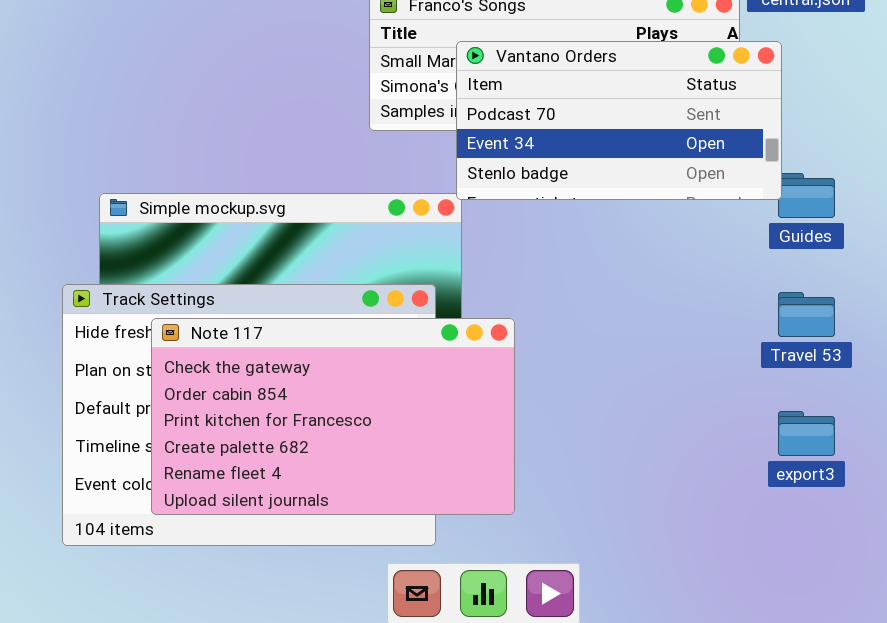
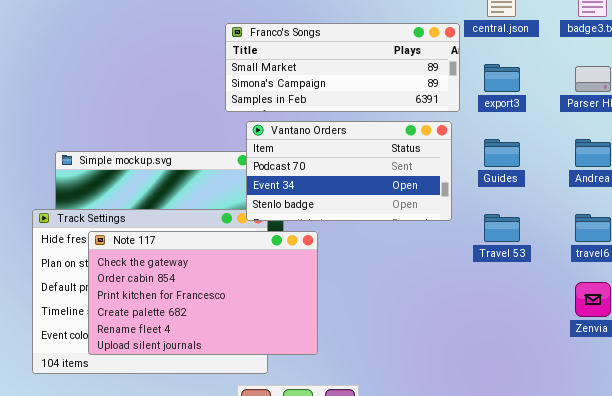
Vantano Orders: [456,41,782,200] -> [246,121,452,221], moved
export3: [778,411,835,456] -> [484,64,520,92], moved

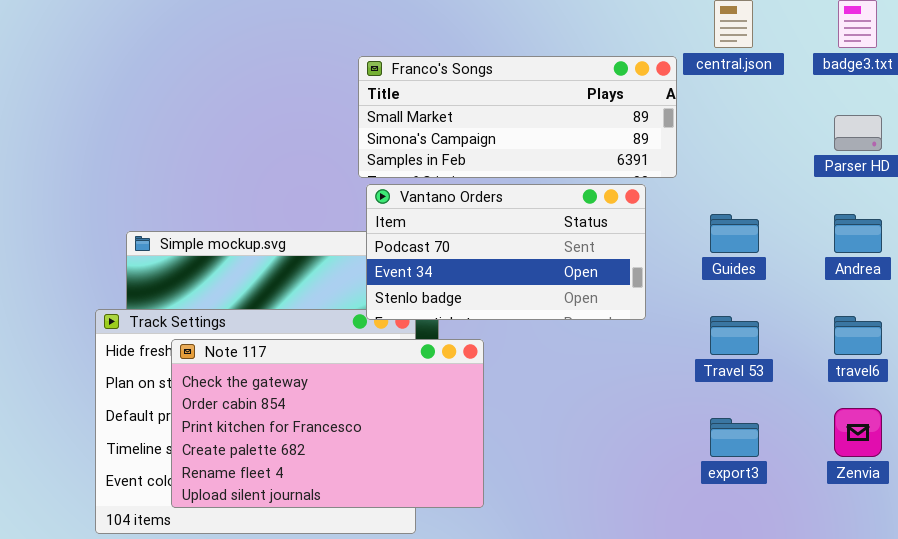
export3: [484,64,520,92] -> [710,418,759,457], moved
Vantano Orders: [246,121,452,221] -> [366,184,646,320], moved

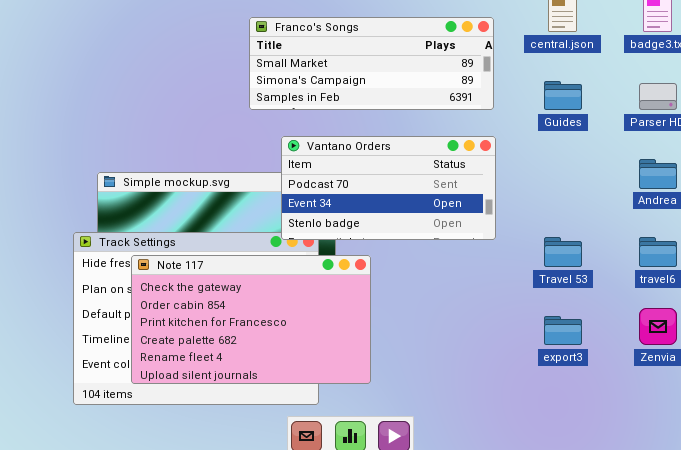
Franco's Songs: [358,56,677,178] -> [249,17,494,110], moved
Guides: [710,214,759,253] -> [544,81,582,110], moved

